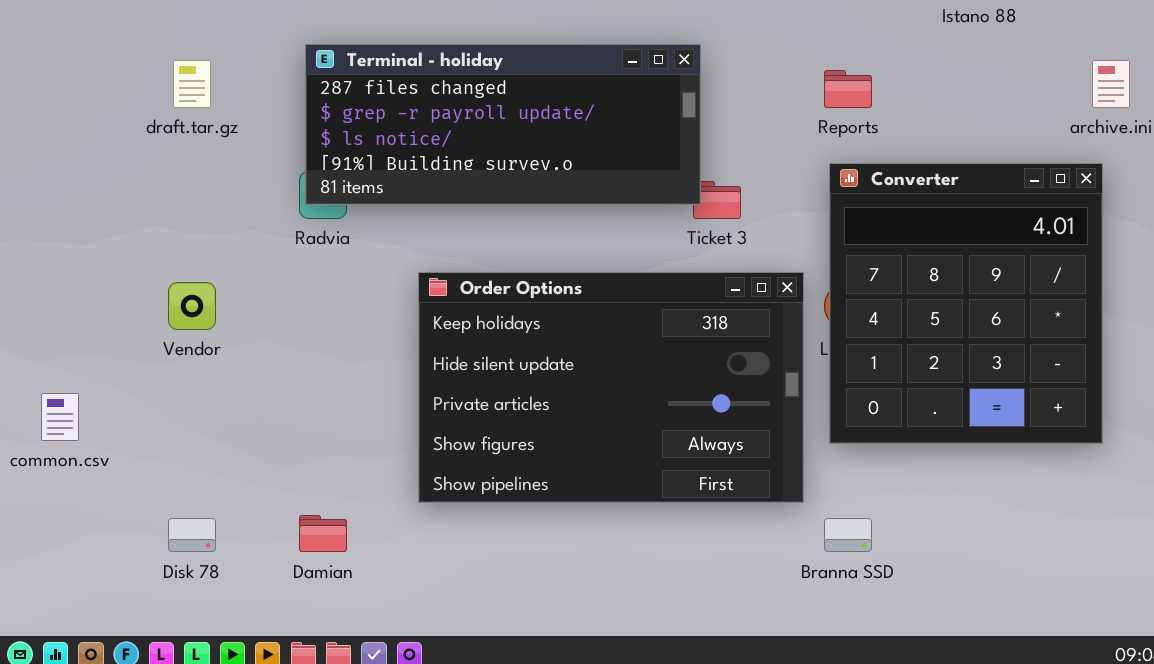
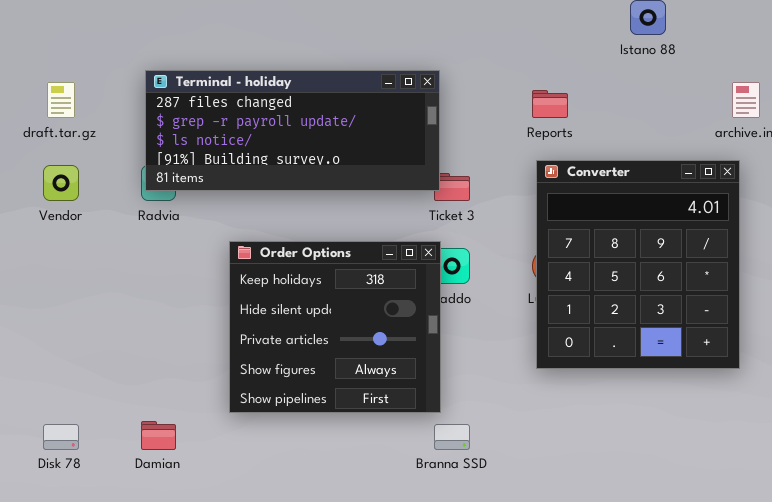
Order Options: [418,272,804,503] -> [229,241,441,413], resized
Vendor: [168,282,216,330] -> [43,165,79,201], moved
Branna SSD: [824,518,872,552] -> [434,424,470,450], moved

